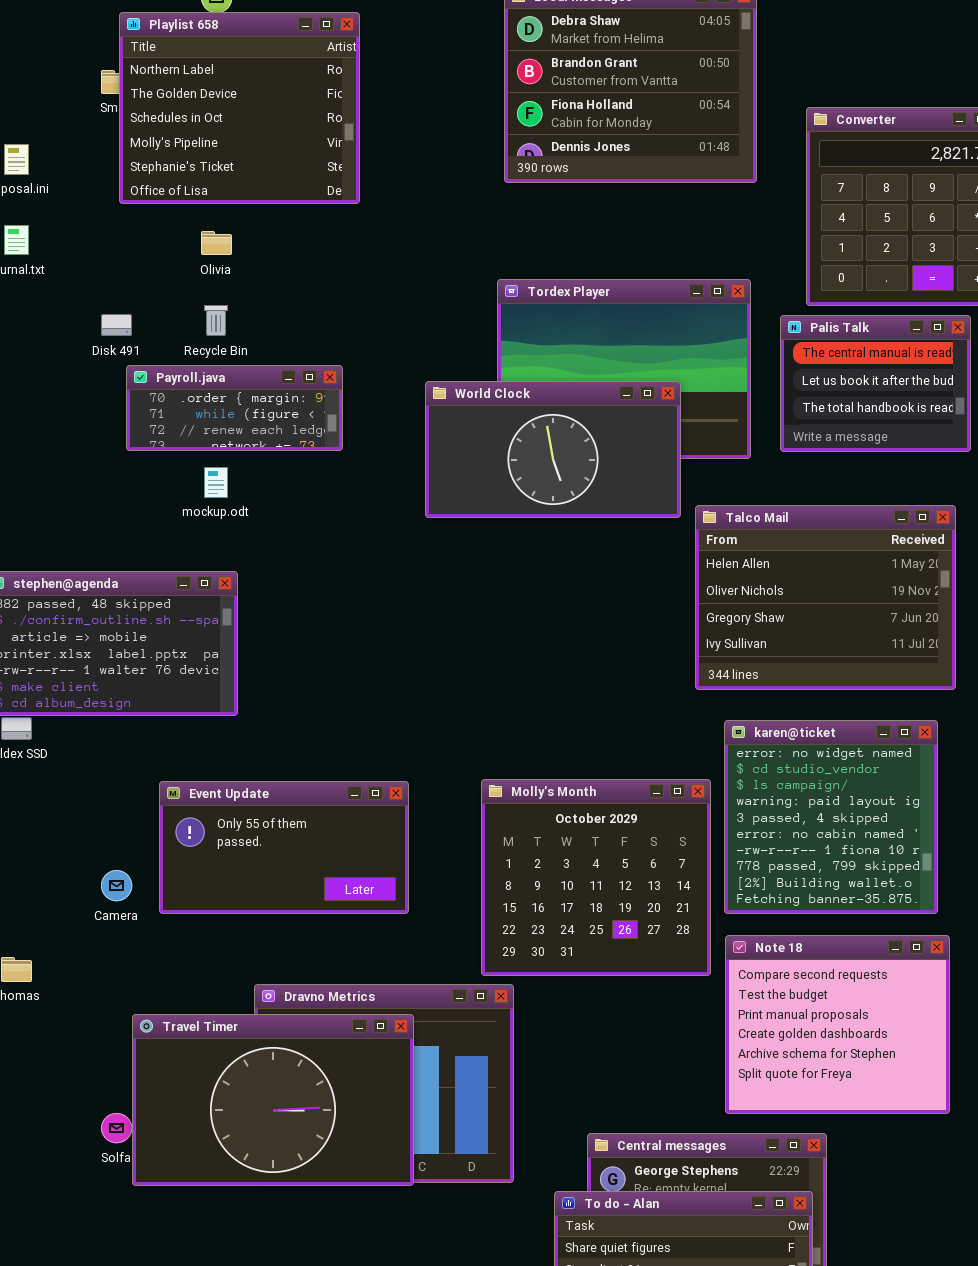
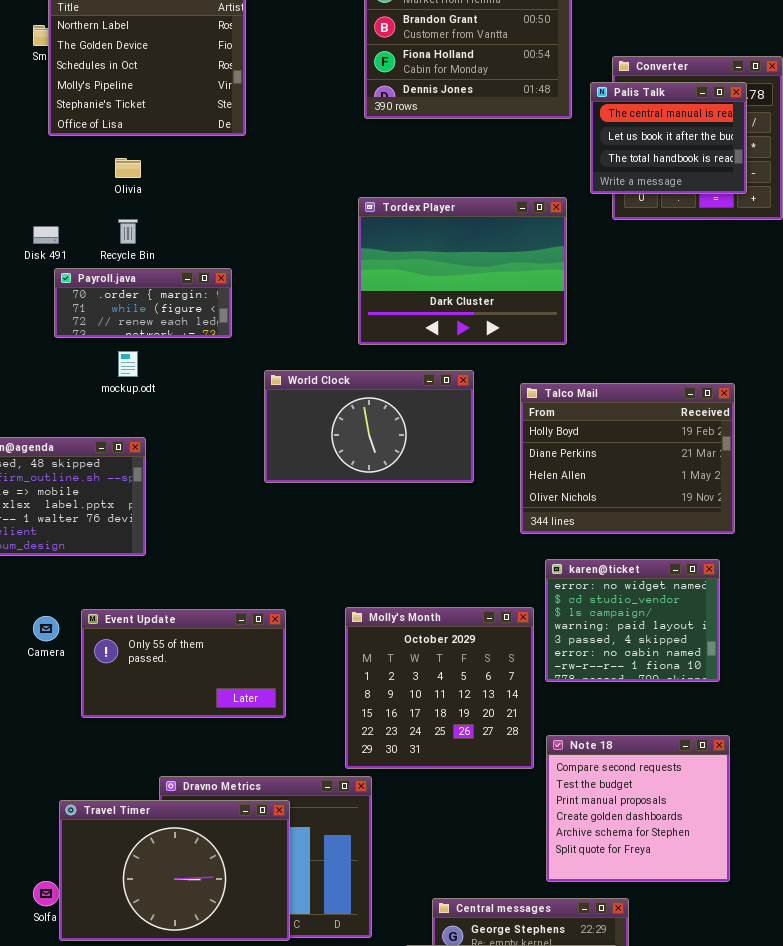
Palis Talk: [780,315,971,452] -> [590,82,747,194], moved
World Clock: [425,381,681,518] -> [264,370,474,483], moved
Talco Mail: [695,505,956,690] -> [520,383,735,534], scrolled up 2 rows
karen@ticket: [724,720,938,914] -> [545,559,720,682], resized
Camera: [101,870,132,901] -> [33,616,59,641], moved

